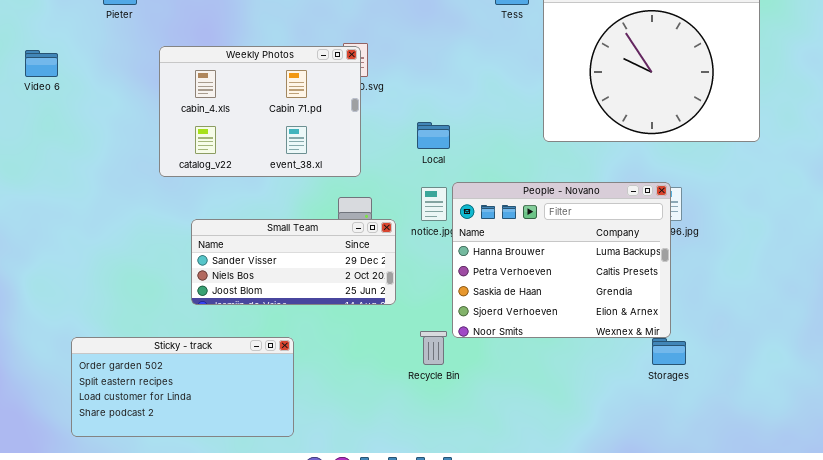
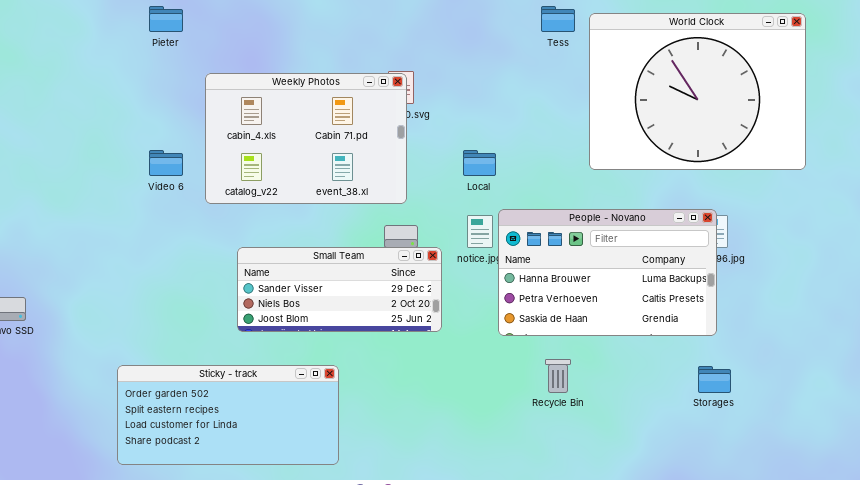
Video 6: [25,50,58,77] -> [149,150,183,176], moved
People - Novano: [452,182,671,338] -> [498,209,717,336], resized
Recycle Bin: [420,331,447,365] -> [545,359,571,393], moved

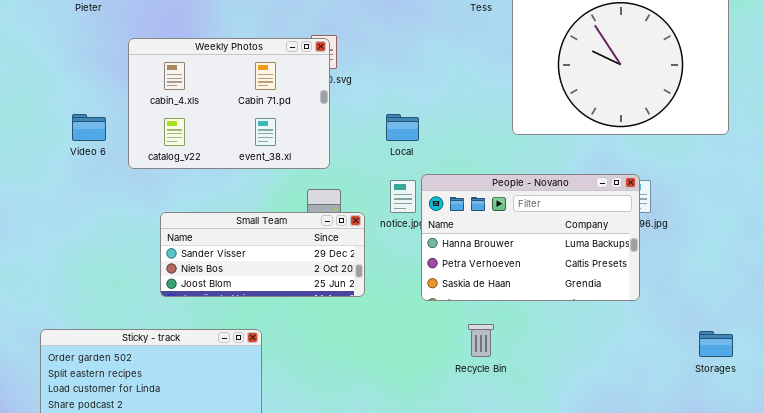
Storages: [698,366,731,393] -> [699,331,733,357], moved

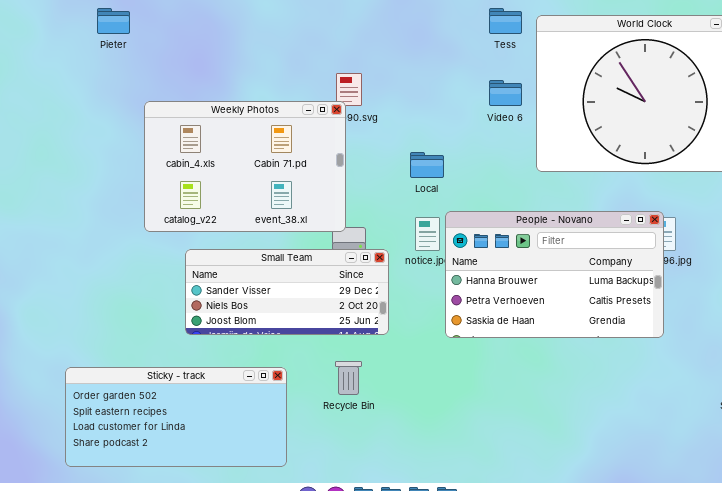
Weekly Photos: [128,38,330,169] -> [144,101,346,232], moved
Video 6: [72,114,106,141] -> [489,80,522,106], moved
Recycle Bin: [468,324,494,357] -> [335,361,362,395], moved

